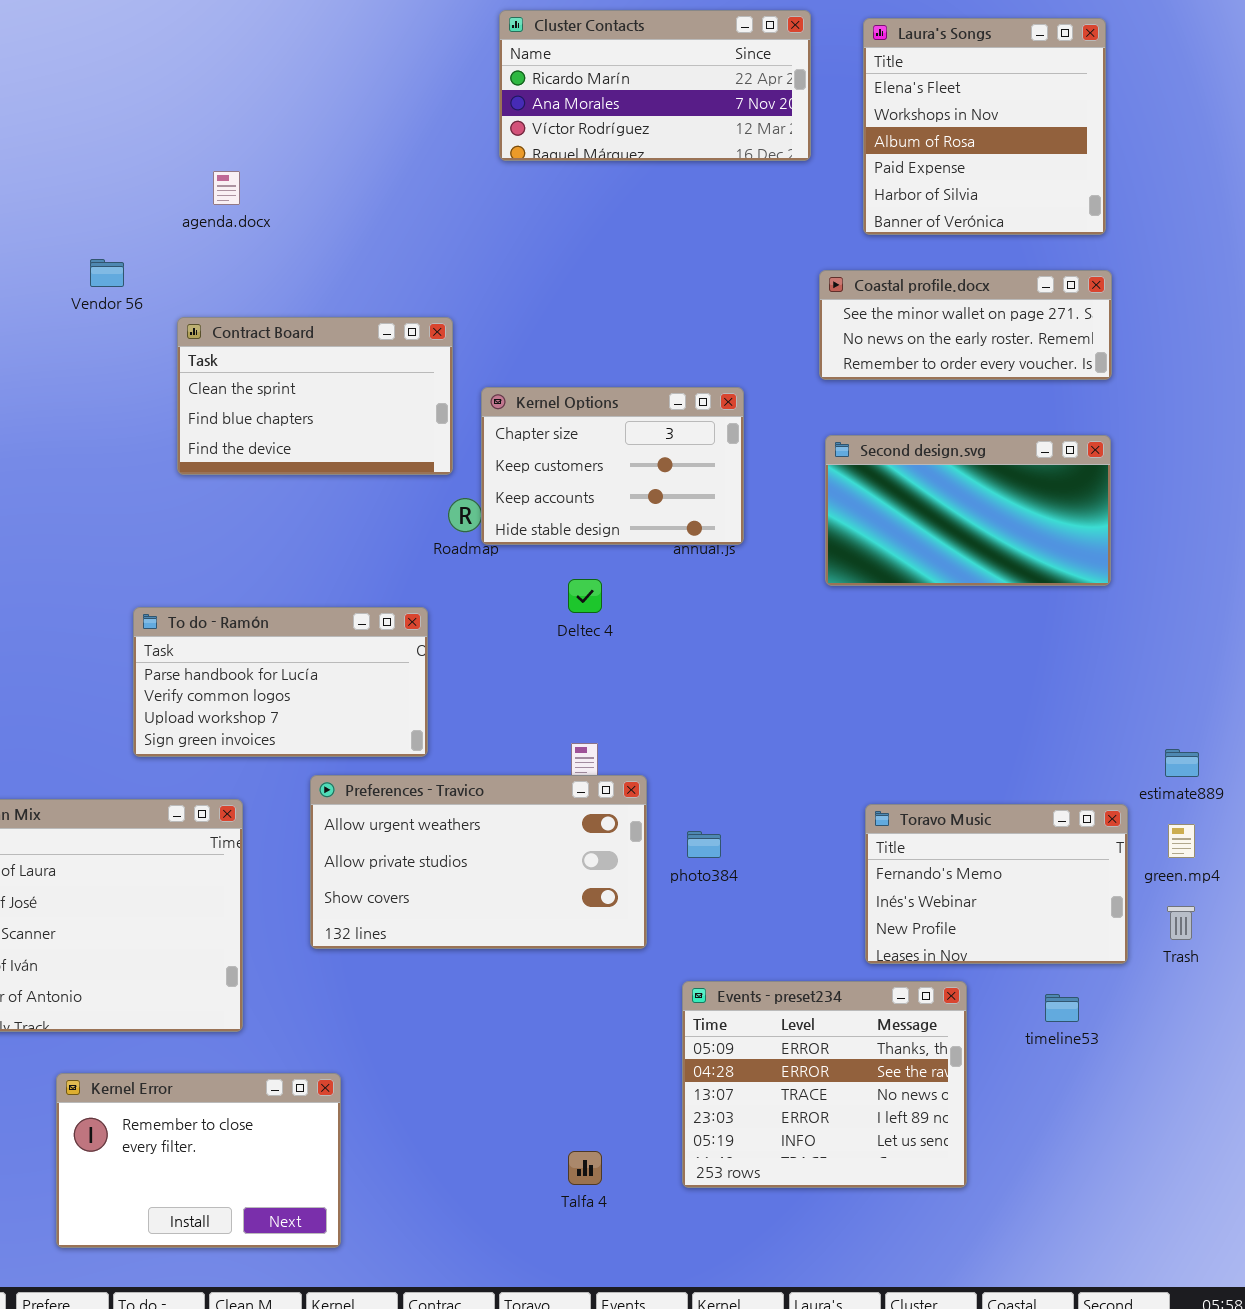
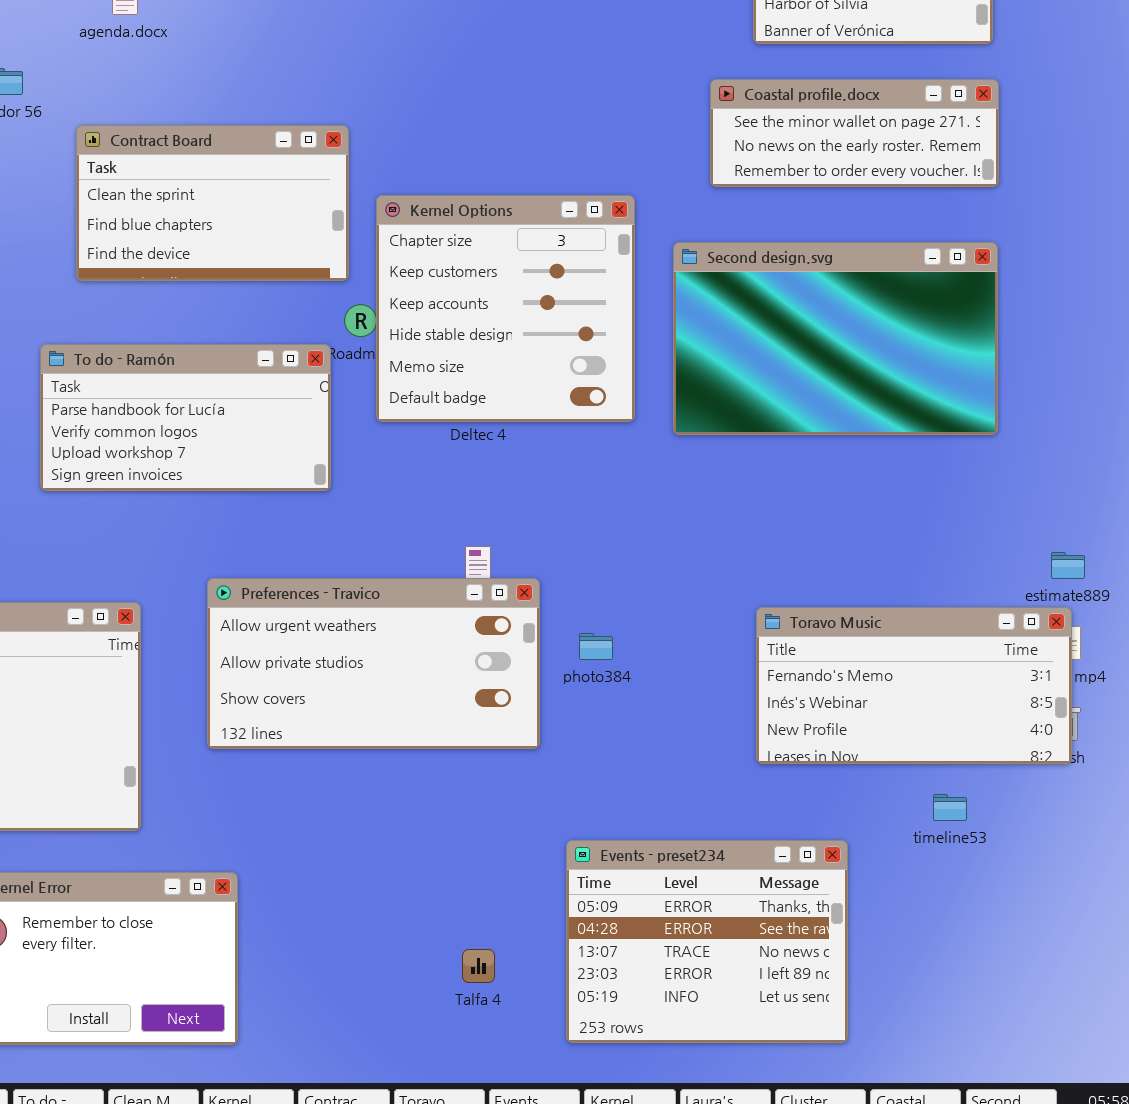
Kernel Options: [481,387,744,545] -> [376,195,635,422], resized
Second design.svg: [825,435,1111,586] -> [673,242,998,435], resized
To do - Ramón: [133,607,428,757] -> [40,344,331,491], moved
Toravo Music: [865,804,1128,964] -> [756,607,1072,764], resized
Events - preset234: [682,981,967,1188] -> [566,840,848,1043], moved

